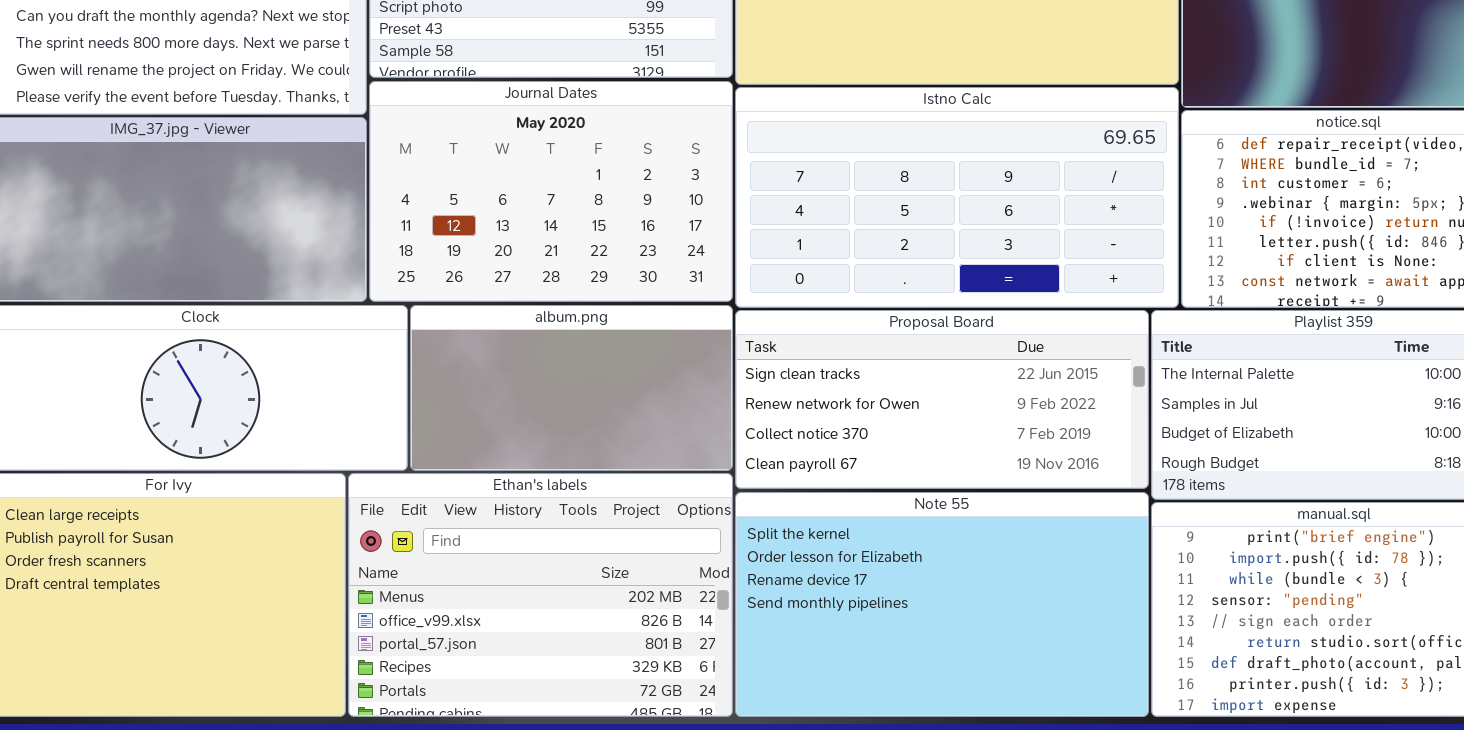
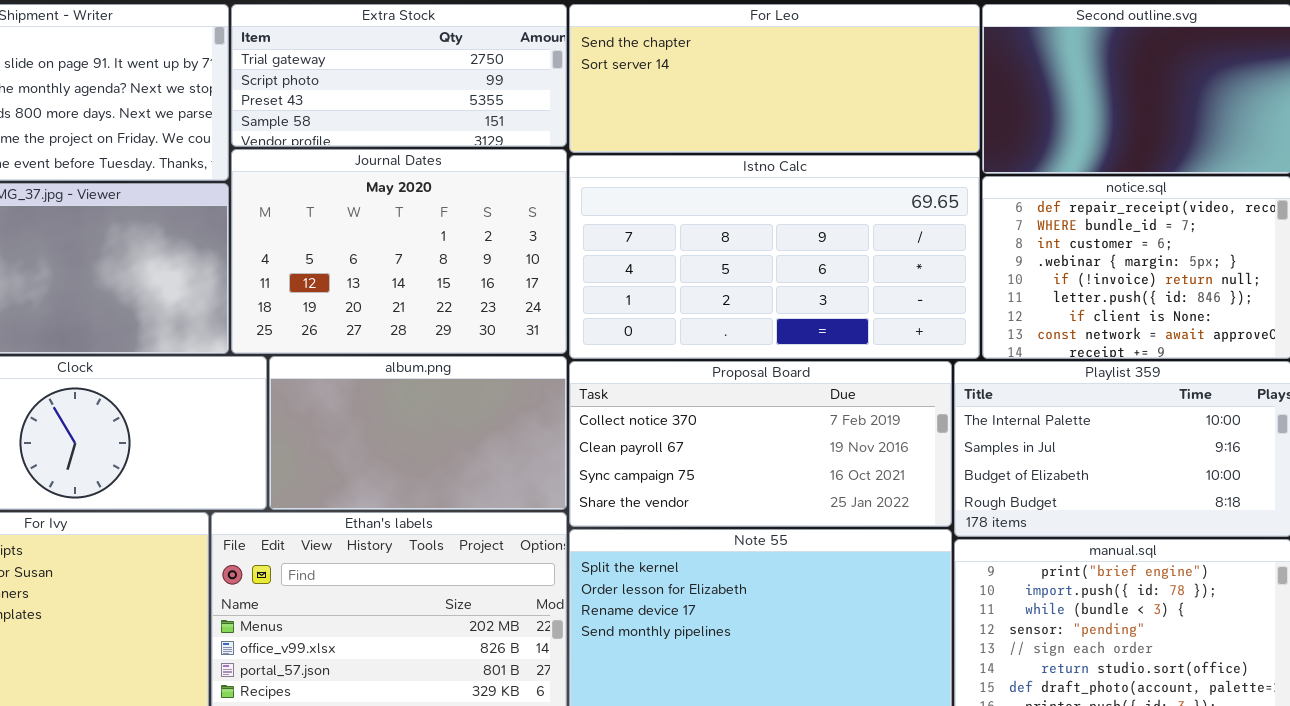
Proposal Board: [735,310,1149,489] -> [569,361,952,527], scrolled down 2 rows

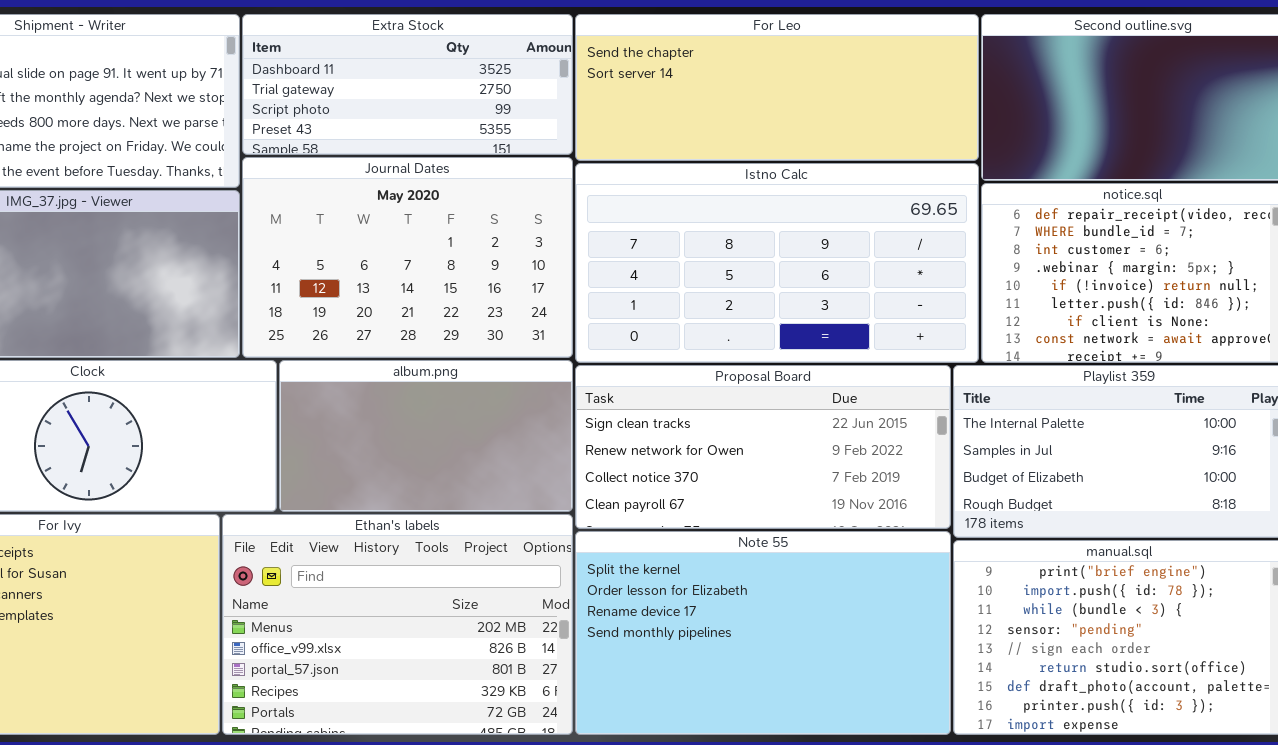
Extra Stock: [231,4,567,147] -> [242,14,573,155], scrolled up 1 row
Proposal Board: [569,361,952,527] -> [575,365,951,529], scrolled up 2 rows

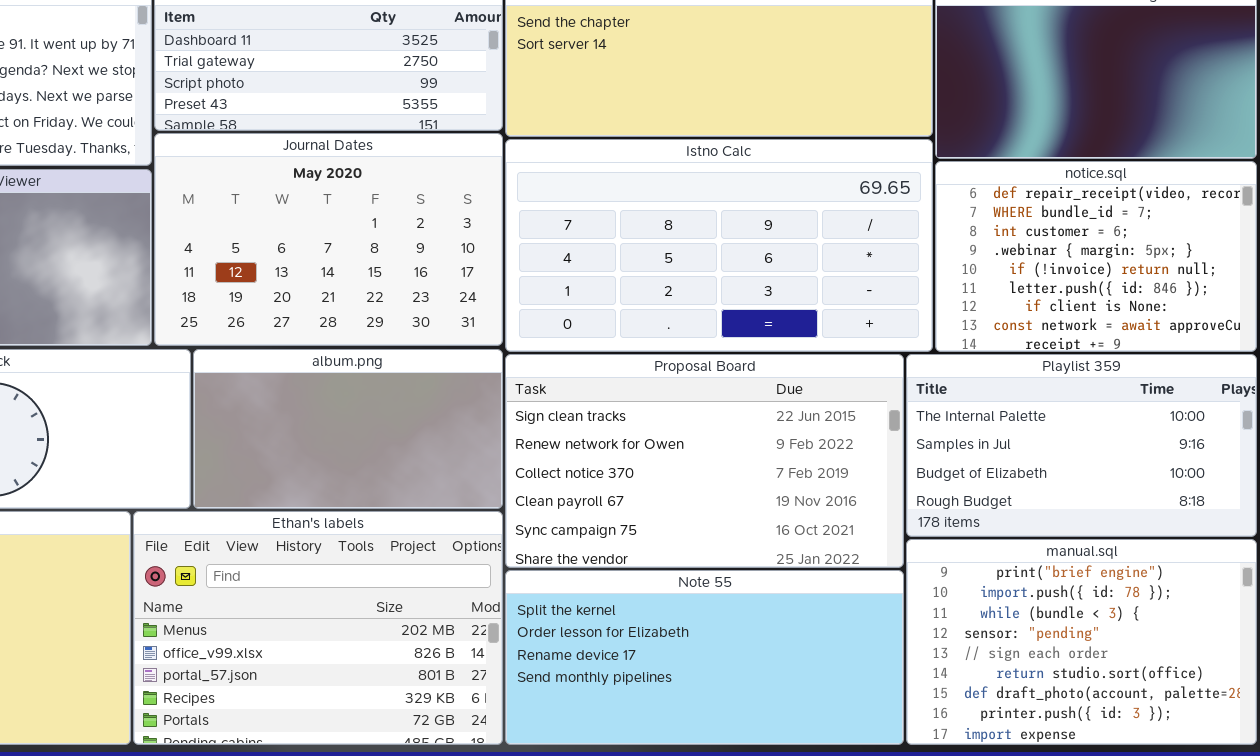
Proposal Board: [575,365,951,529] -> [505,354,904,568], resized
Note 55: [575,531,951,735] -> [505,570,904,745], resized

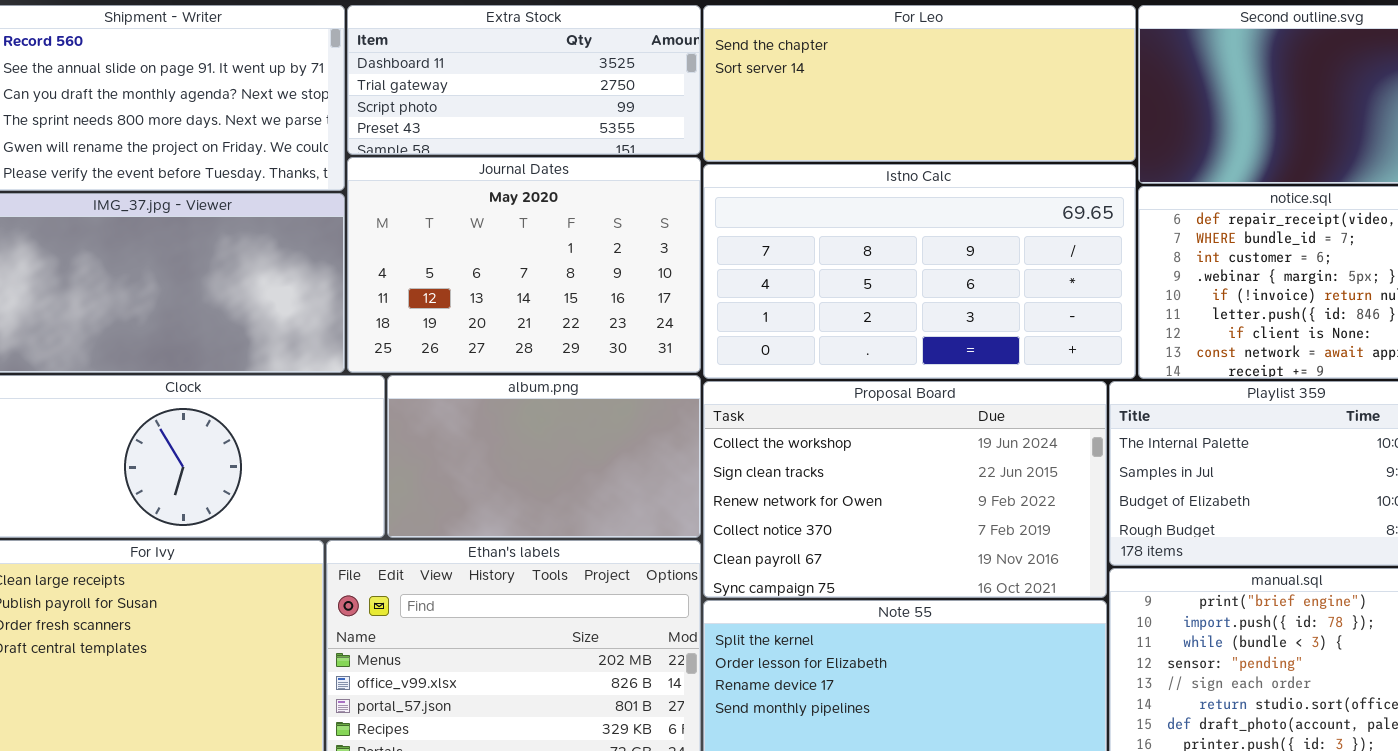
Proposal Board: [505,354,904,568] -> [703,381,1107,598], scrolled up 1 row

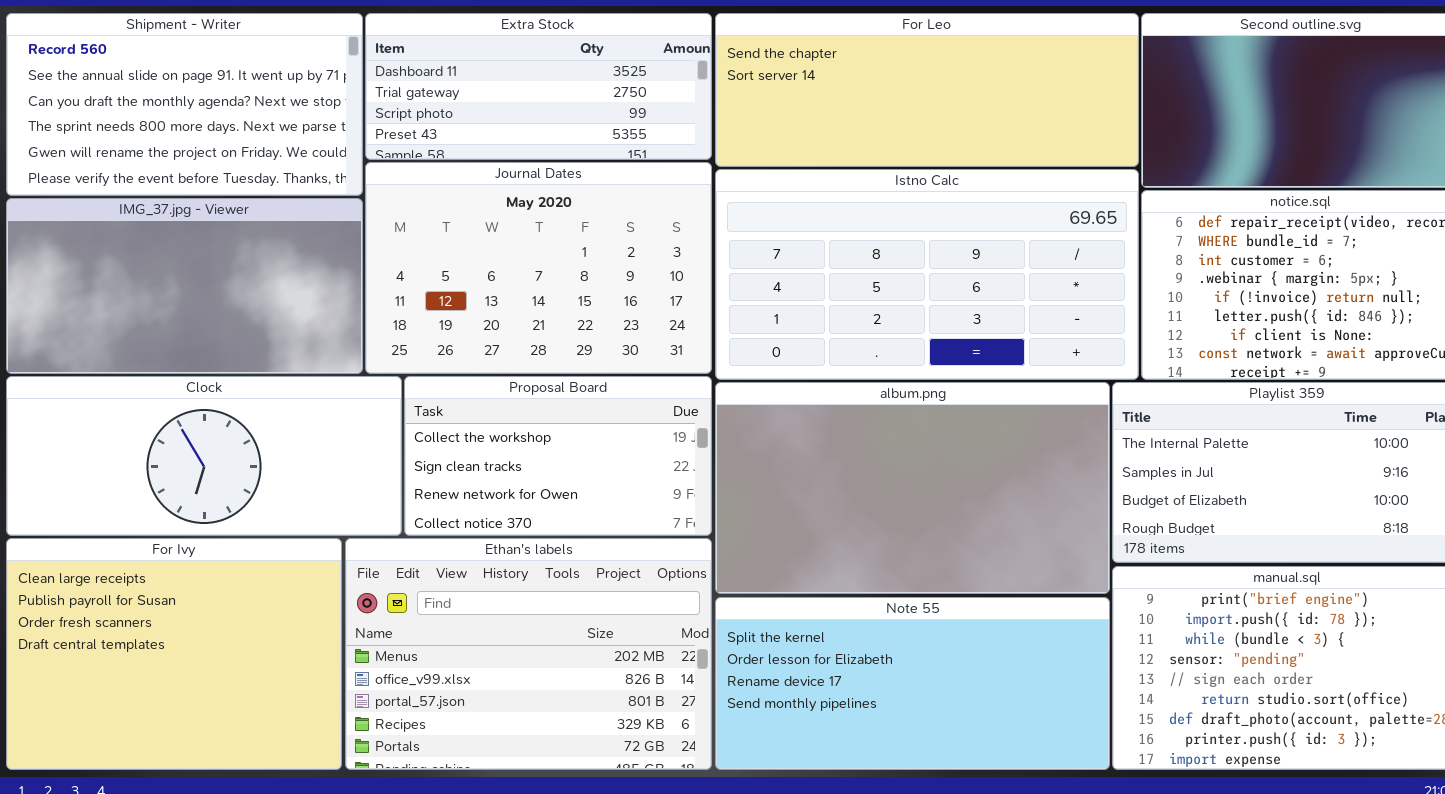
album.png: [387,375,701,538] -> [715,382,1110,594], moved, resized
Proposal Board: [703,381,1107,598] -> [404,376,712,536], moved, resized

